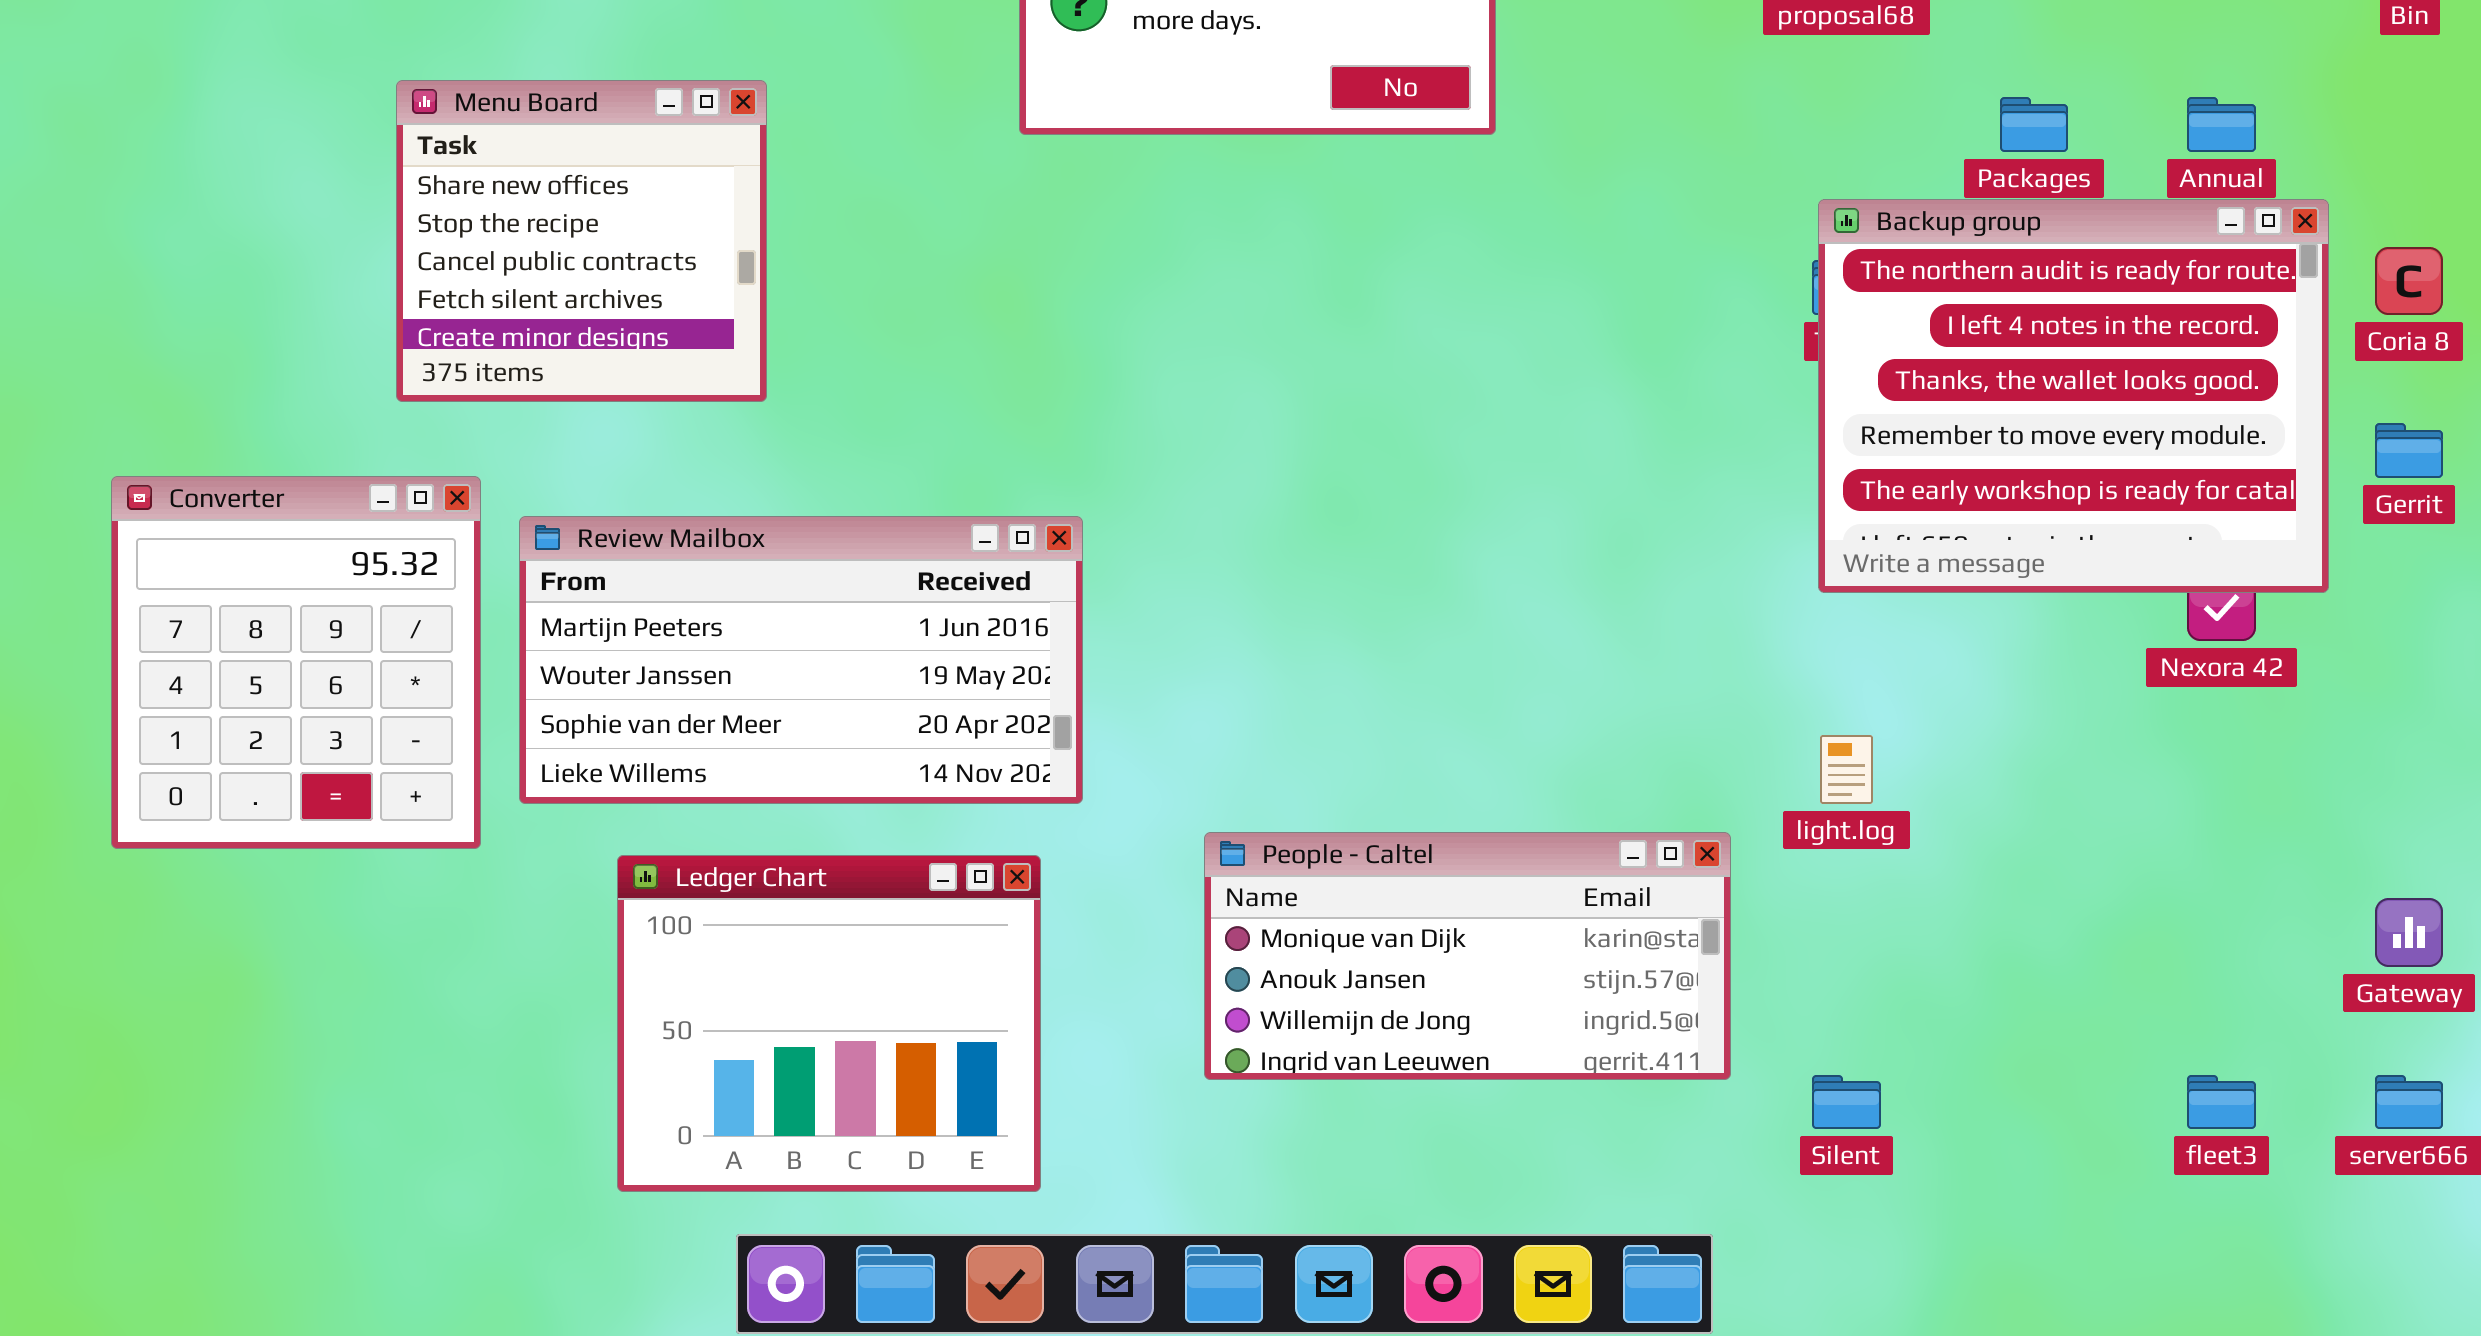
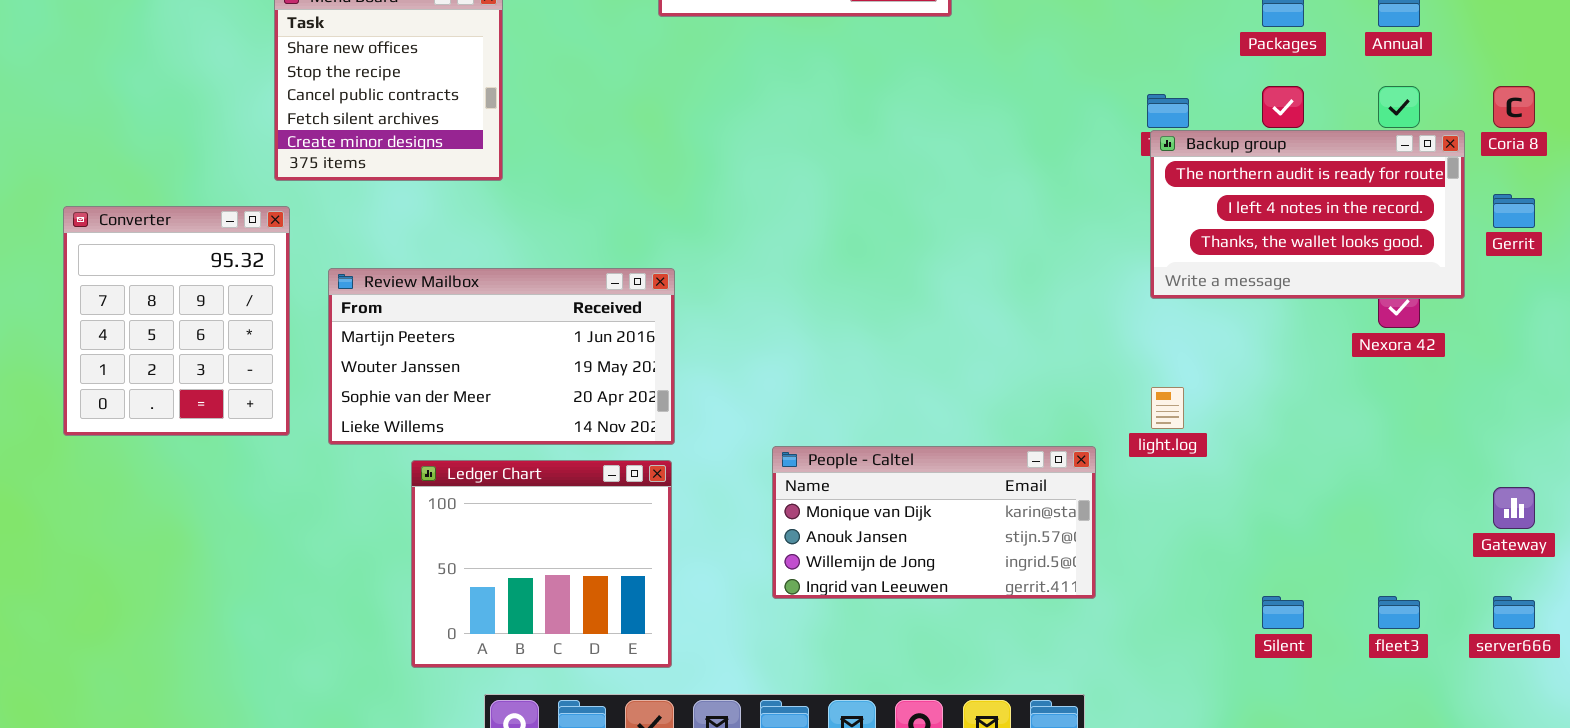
Backup group: [1818,199,2329,593] -> [1150,130,1465,299], resized
Converter: [111,476,481,849] -> [63,206,290,436], moved
Review Mailbox: [519,516,1083,804] -> [328,268,675,445], moved
Silent: [1812,1075,1881,1129] -> [1262,596,1304,629], moved

